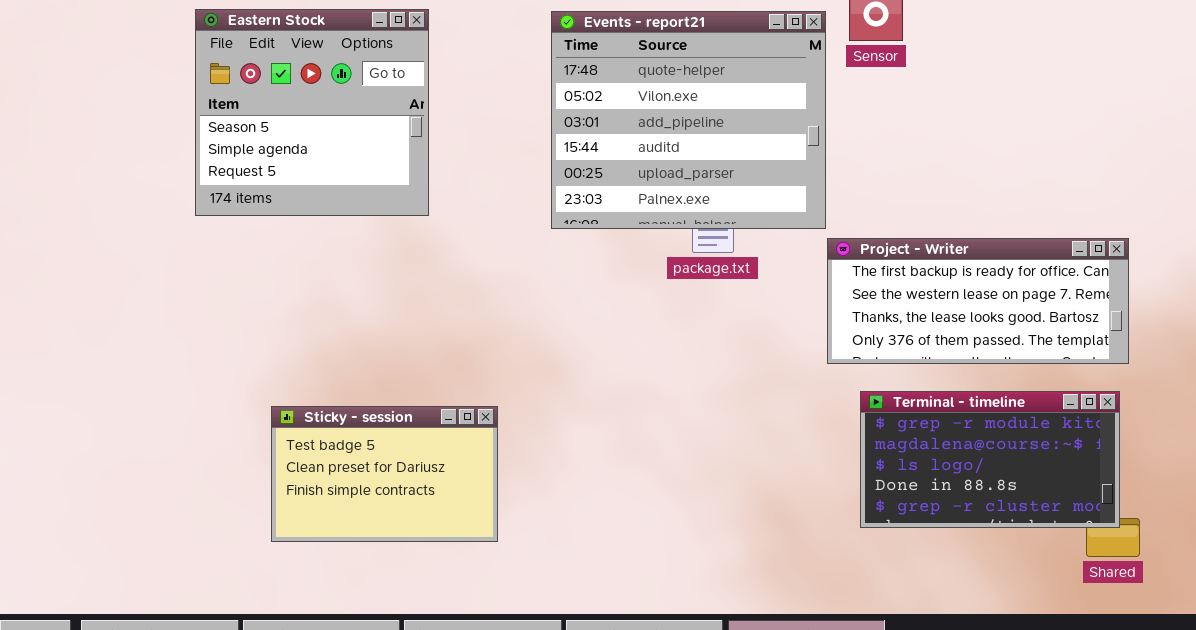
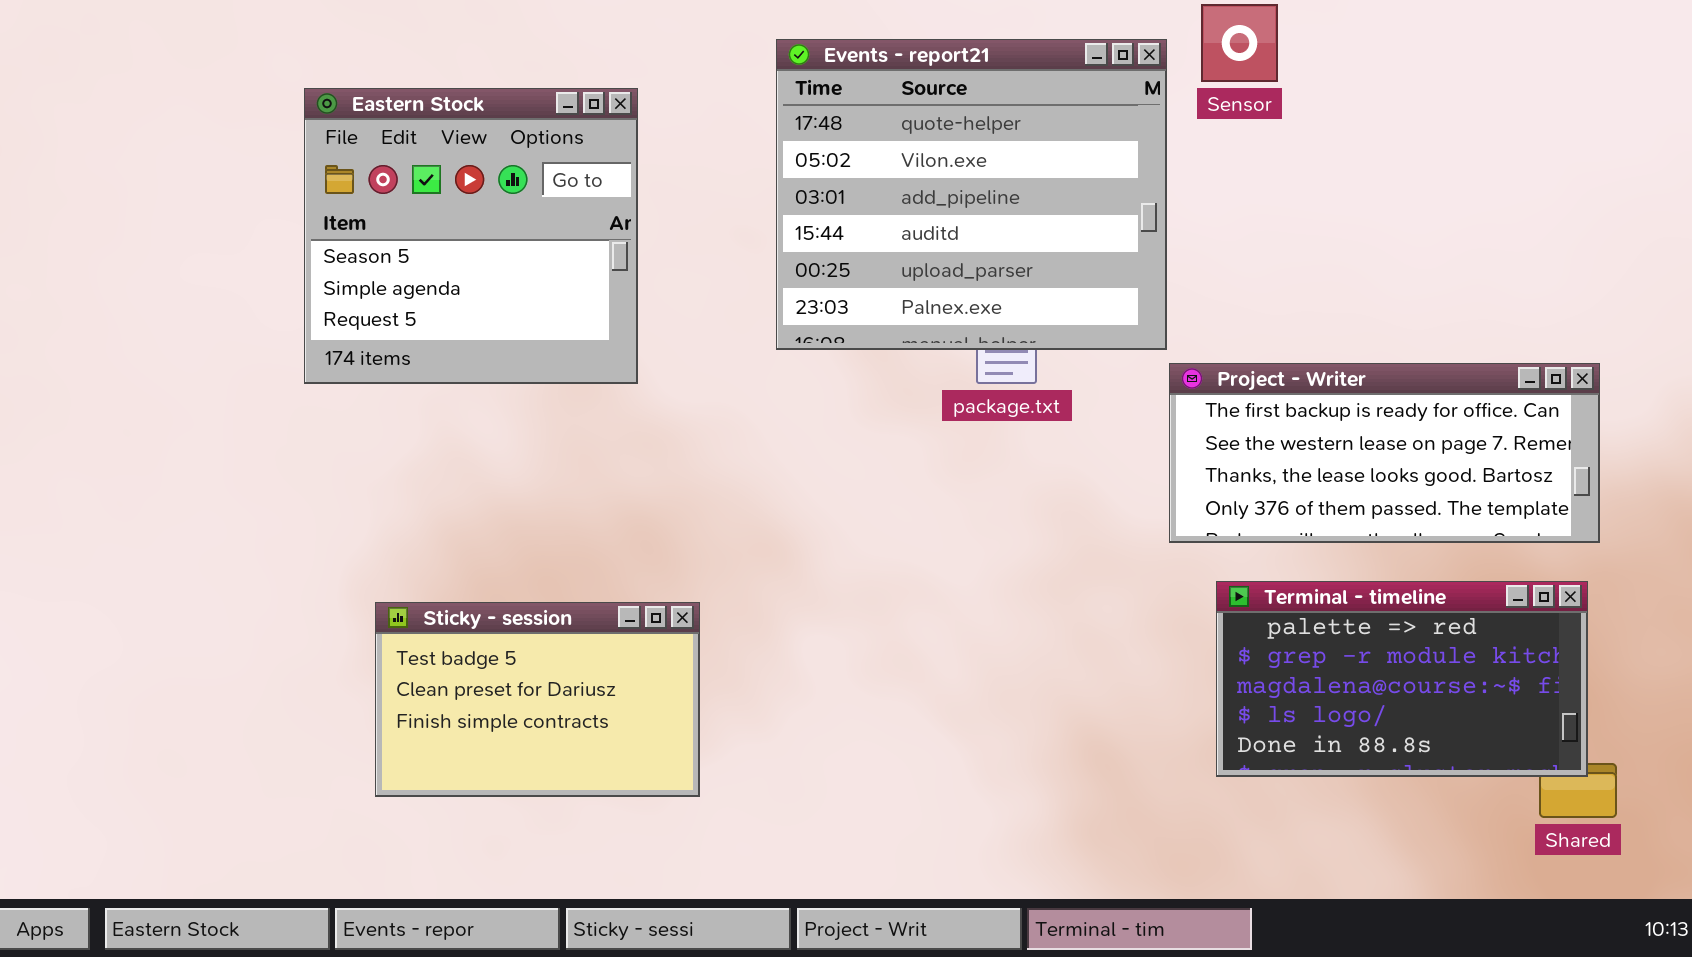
Eastern Stock: [195,9,429,216] -> [304,88,638,384], moved
Terminal - timeline: [860,391,1120,528] -> [1216,581,1588,777], scrolled up 1 row

